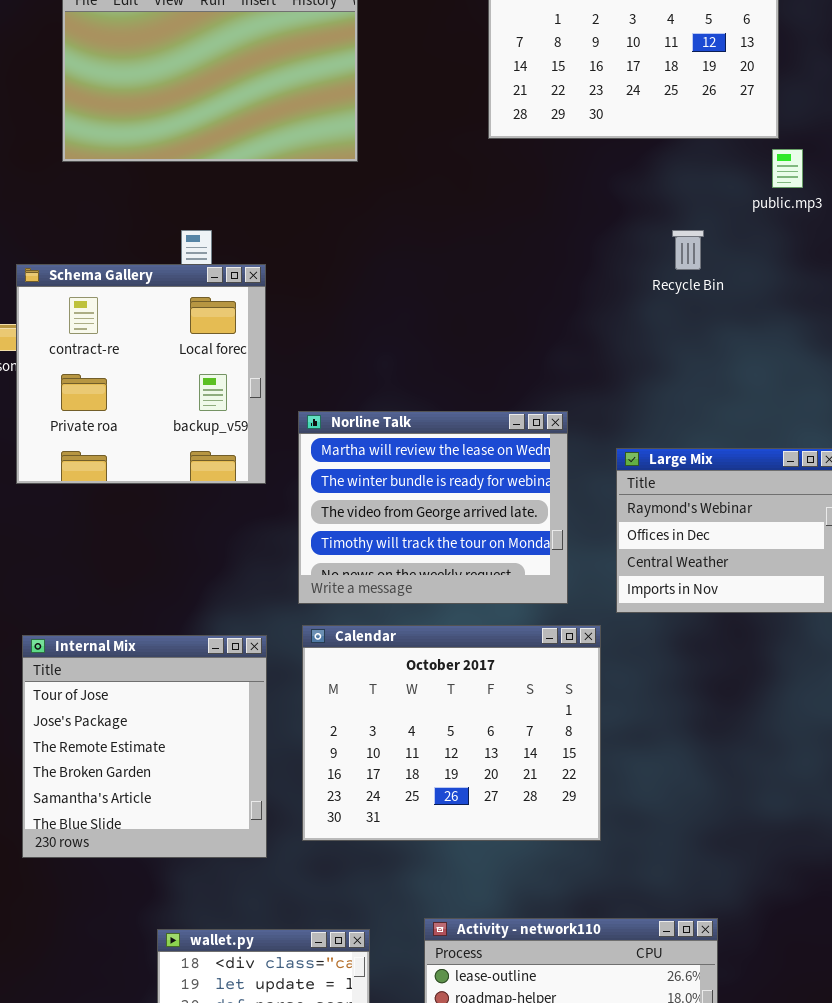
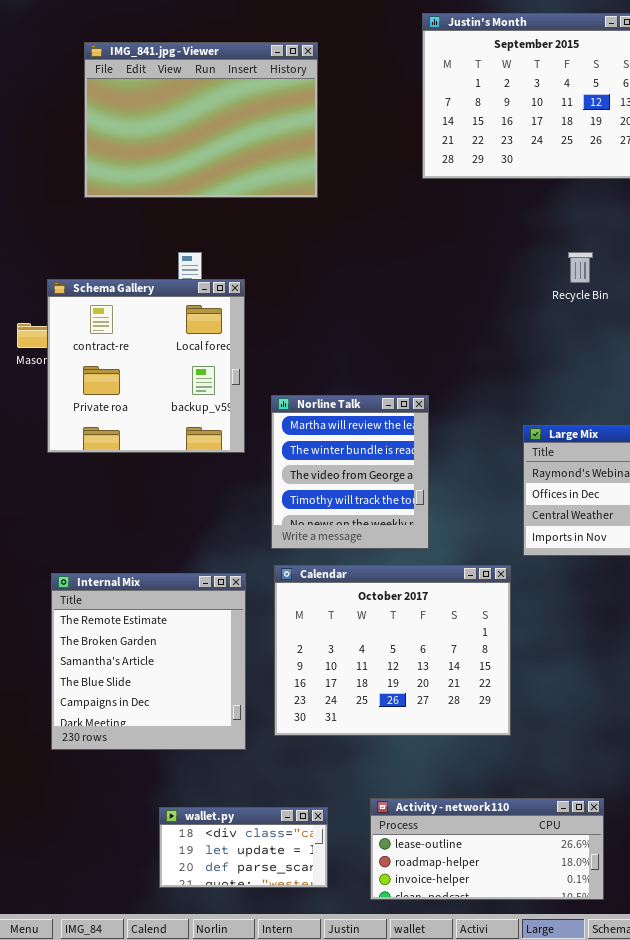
Norline Talk: [298,411,568,604] -> [271,395,429,549], resized
Internal Mix: [22,635,267,858] -> [51,573,246,750], scrolled down 2 rows

